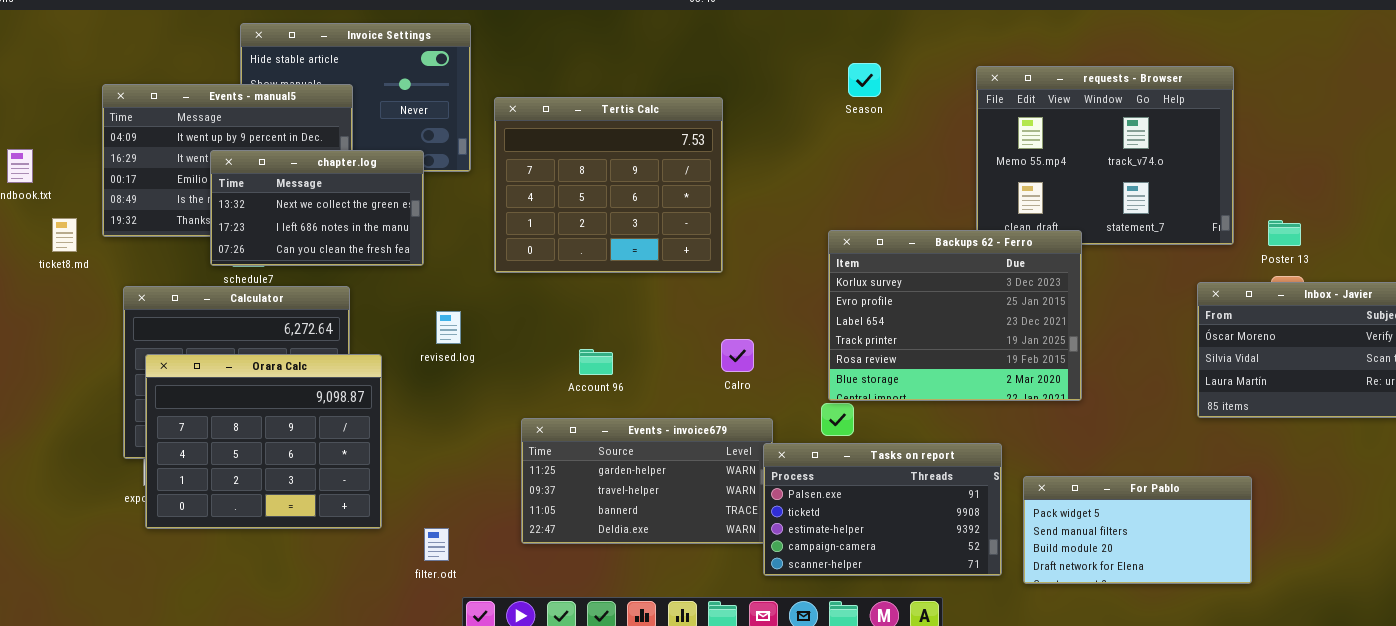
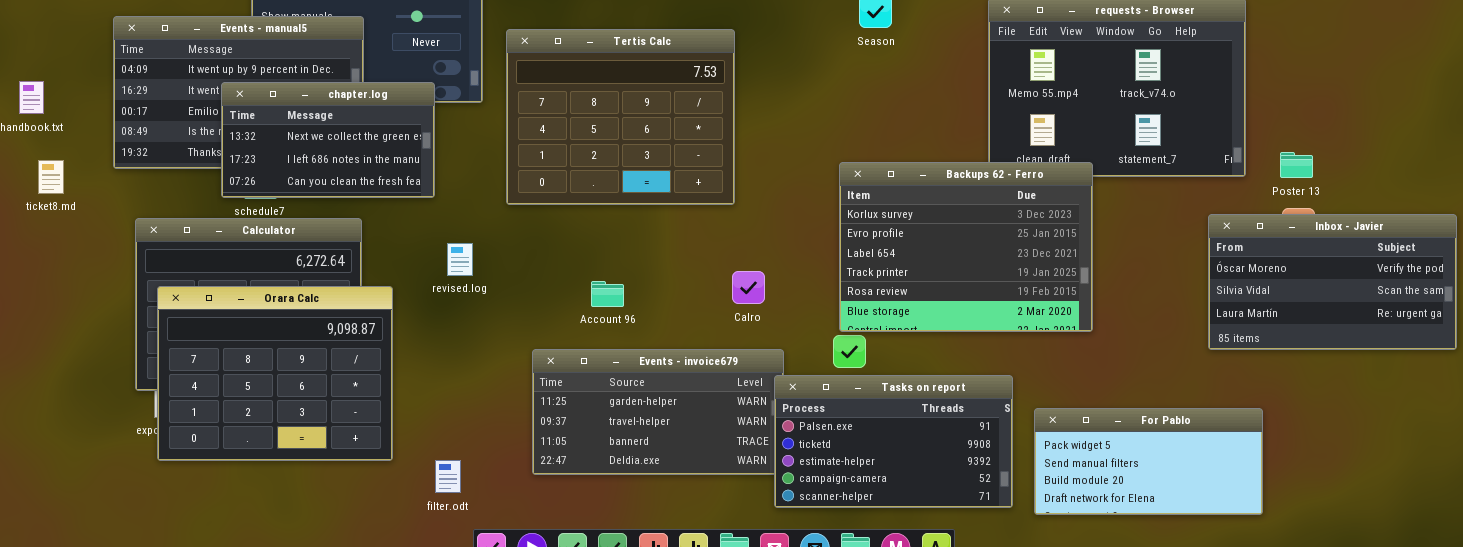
ticket8.md: [52,218,77,252] -> [38,160,64,194], moved

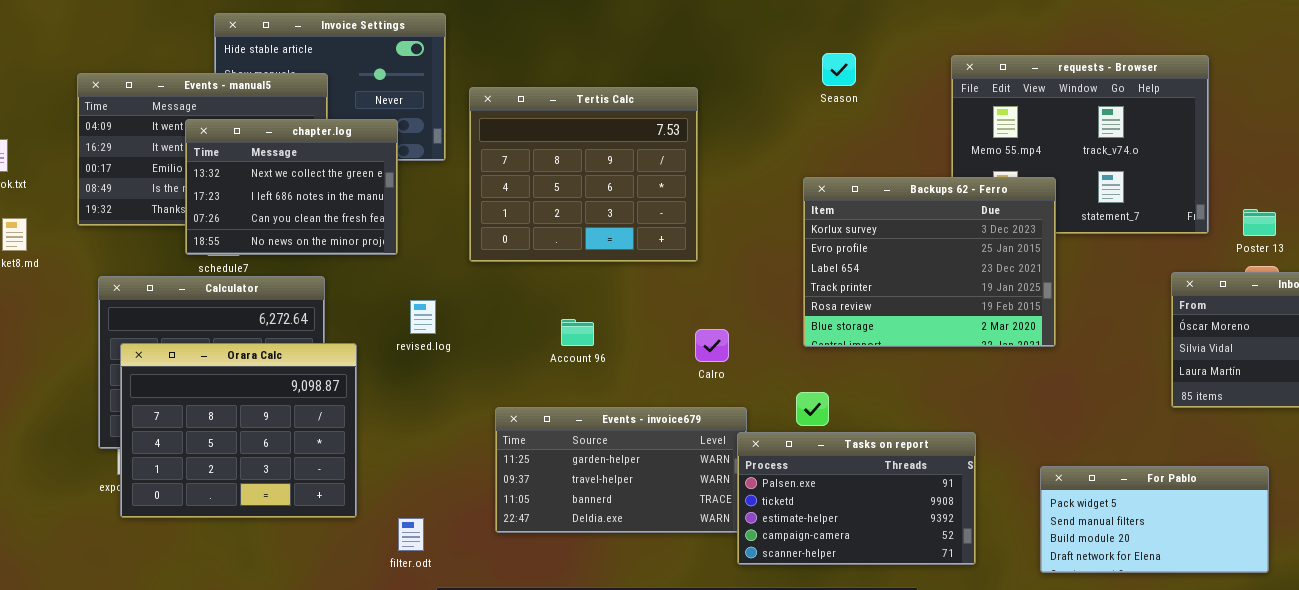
chapter.log: [221,82,435,198] -> [185,119,398,255], resized
Backups 62 - Ferro: [839,162,1093,332] -> [803,177,1056,347], moved
Account 96: [591,281,624,307] -> [561,319,594,346], moved
For Pablo: [1034,408,1263,515] -> [1040,466,1269,573], moved

